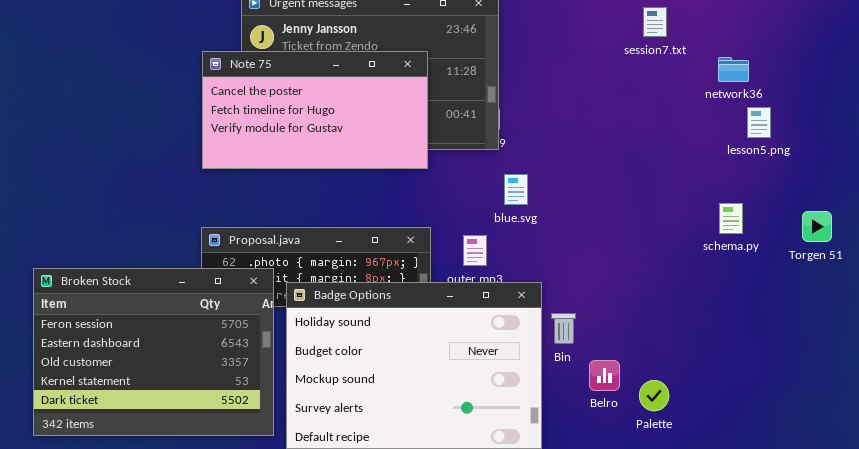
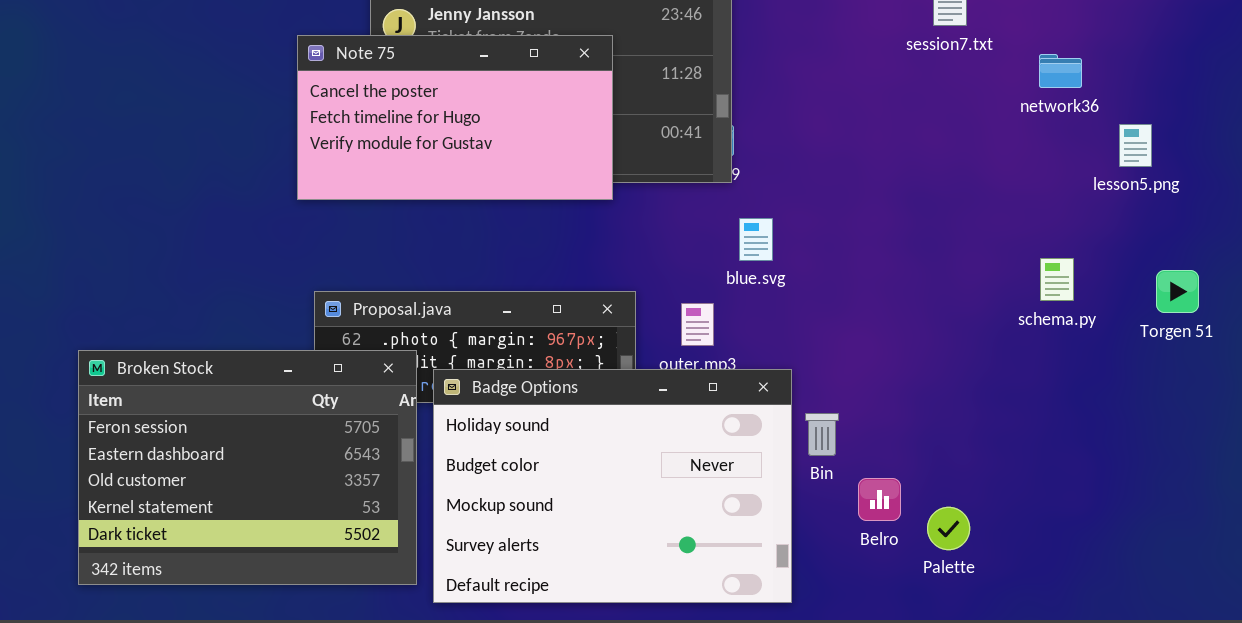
Note 75: [202,51,428,169] -> [297,35,613,200], moved
lesson5.png: [747,107,771,138] -> [1119,124,1152,167], moved

